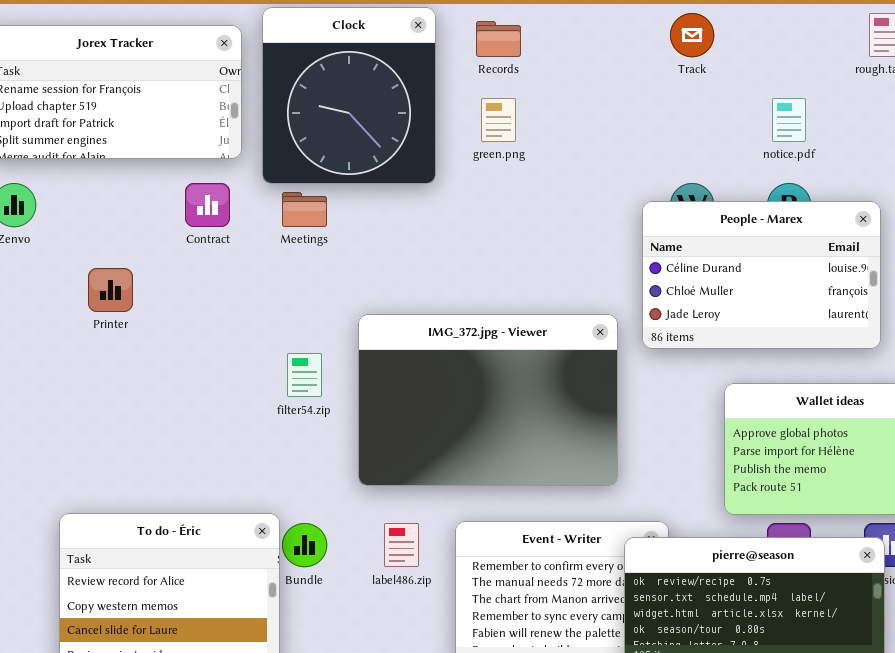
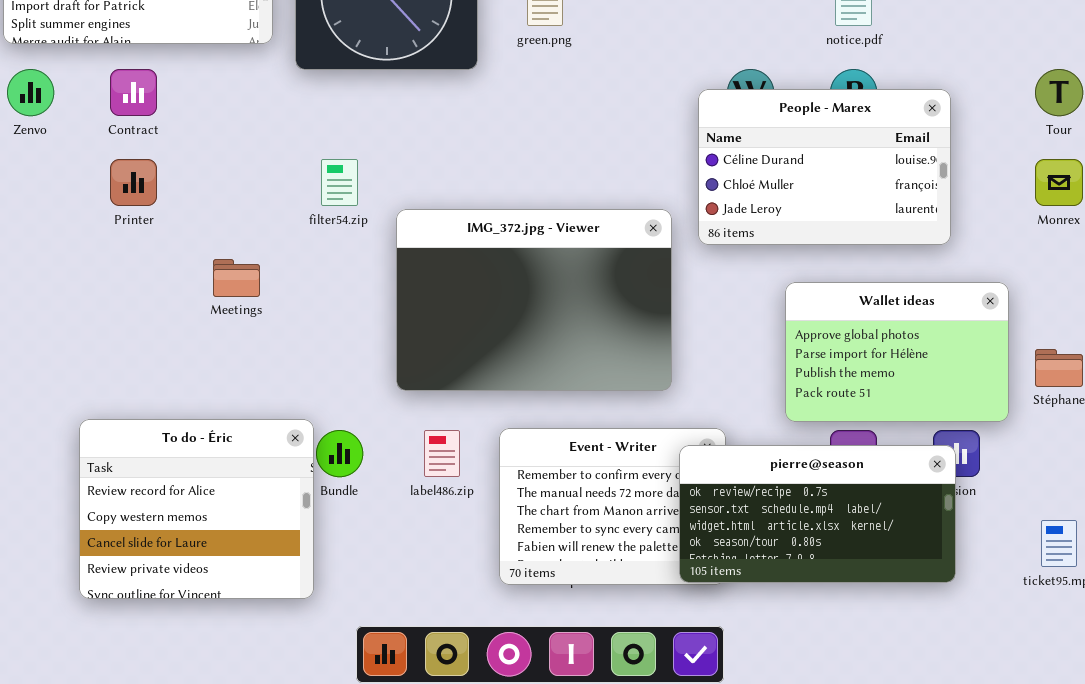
Contract: [185,183,230,227] -> [110,69,157,116], moved
Meetings: [282,192,327,227] -> [213,259,260,297], moved
filter54.zip: [287,353,322,397] -> [321,159,358,206], moved

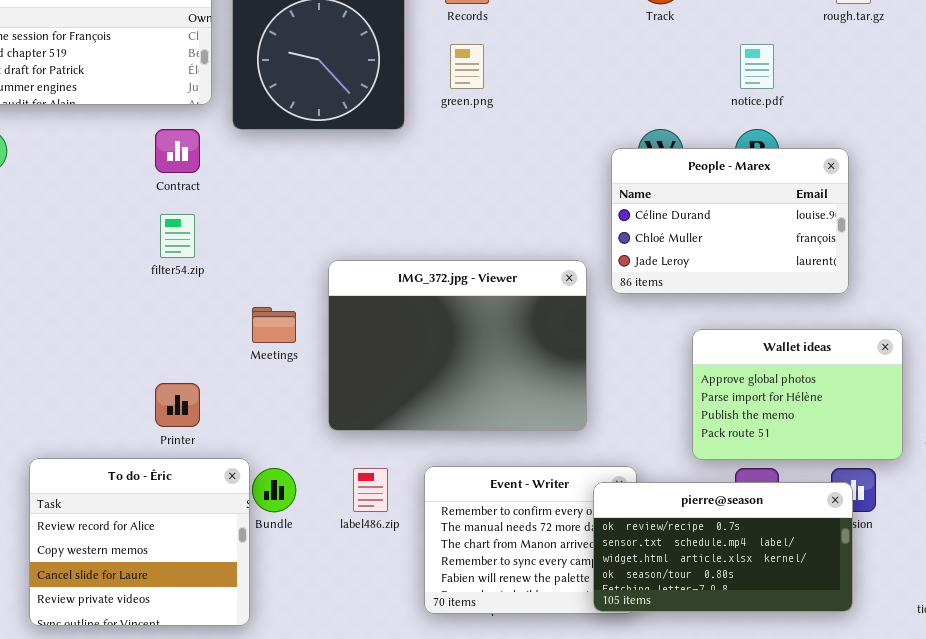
Contract: [110,69,157,116] -> [155,129,200,173], moved
Printer: [110,159,157,206] -> [155,383,200,427], moved
filter54.zip: [321,159,358,206] -> [160,214,195,258], moved
Meetings: [213,259,260,297] -> [252,307,296,343], moved

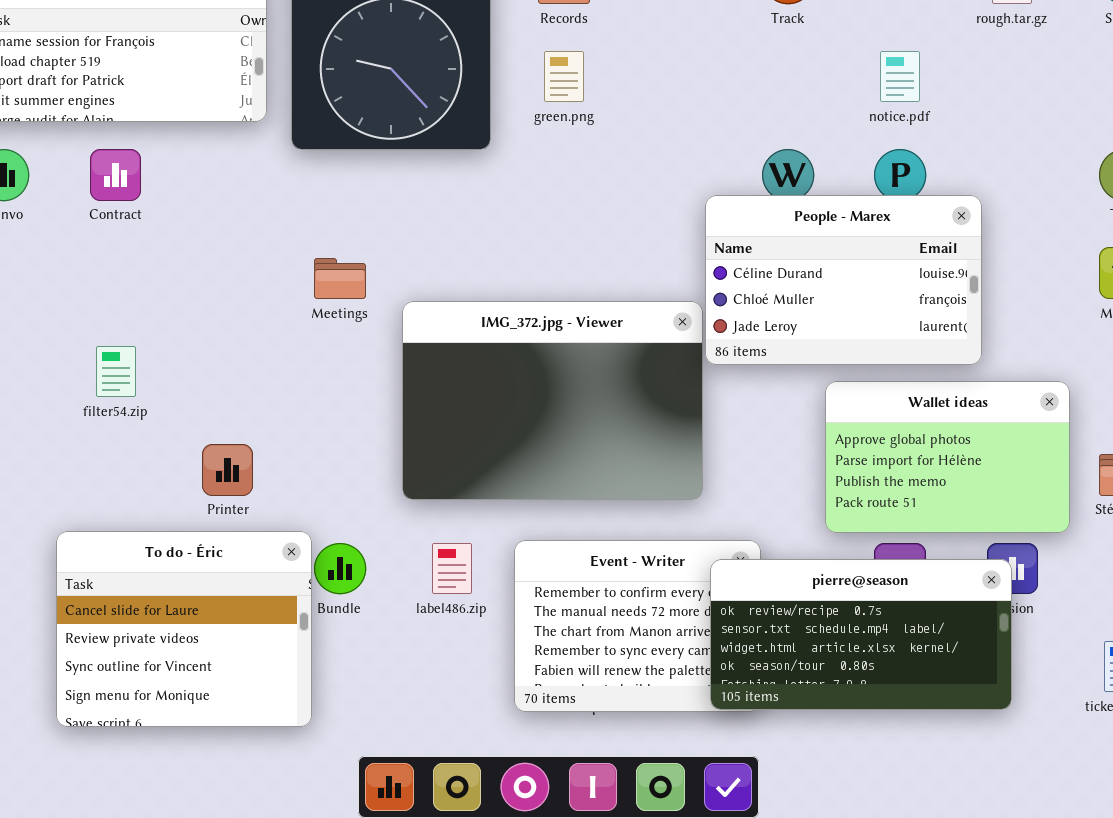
Contract: [155,129,200,173] -> [90,149,141,201], moved
People - Marex: [611,148,849,294] -> [705,195,982,365], moved
filter54.zip: [160,214,195,258] -> [96,346,136,397], moved
Meetings: [252,307,296,343] -> [314,258,366,299], moved
To do - Éric: [29,458,250,626] -> [56,531,312,727], scrolled down 2 rows

